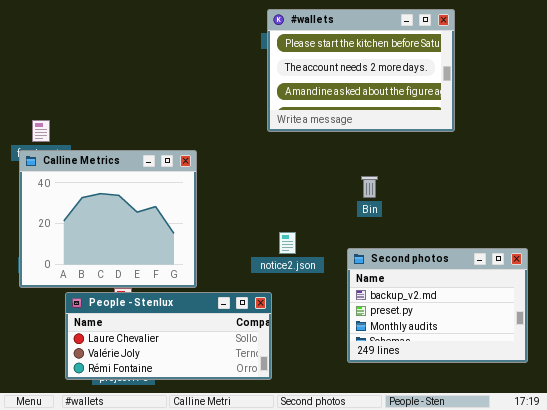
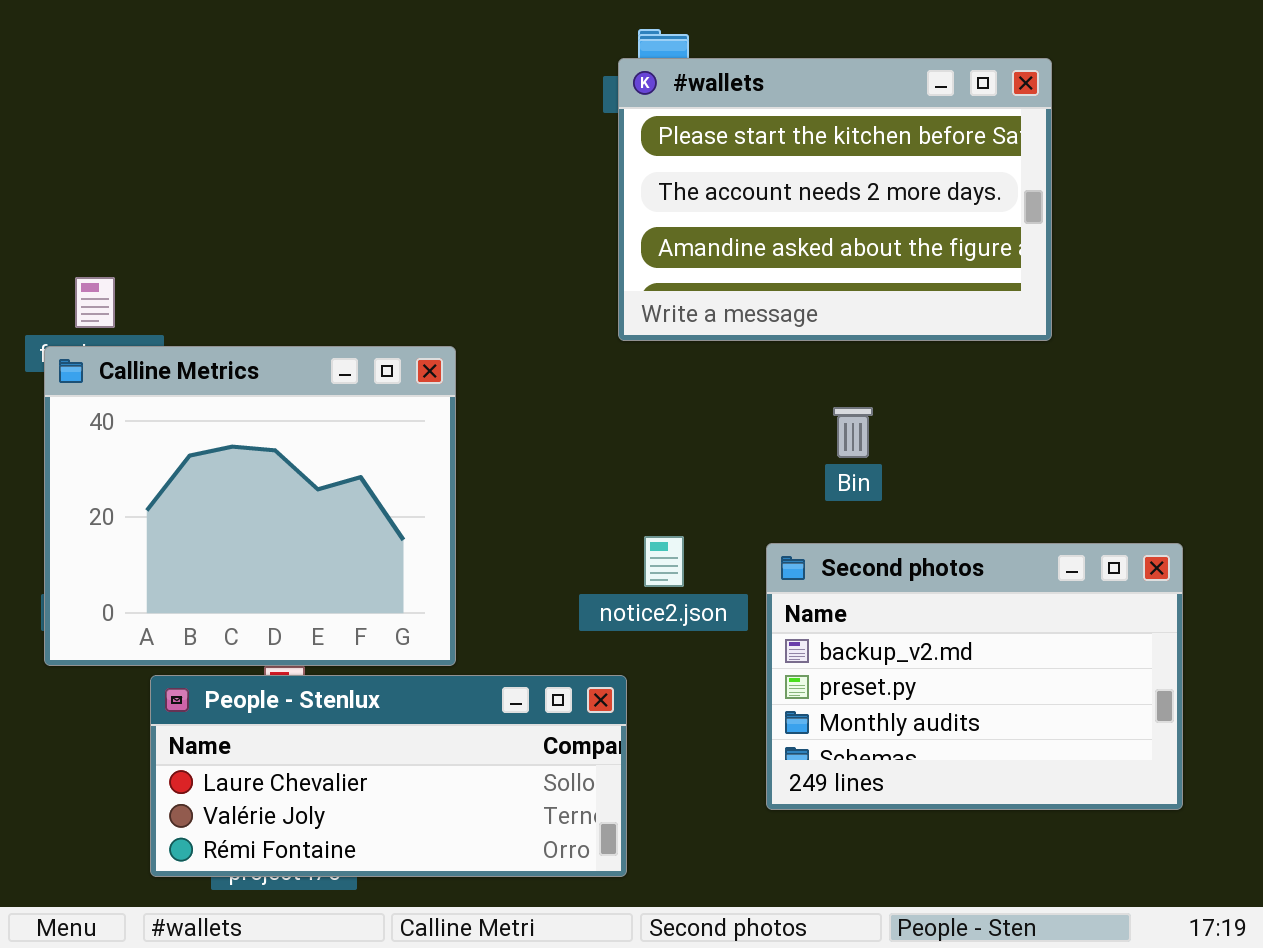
#wallets: [267,9,455,132] -> [618,58,1052,341], moved
Second photos: [347,248,528,363] -> [766,543,1183,810], moved

